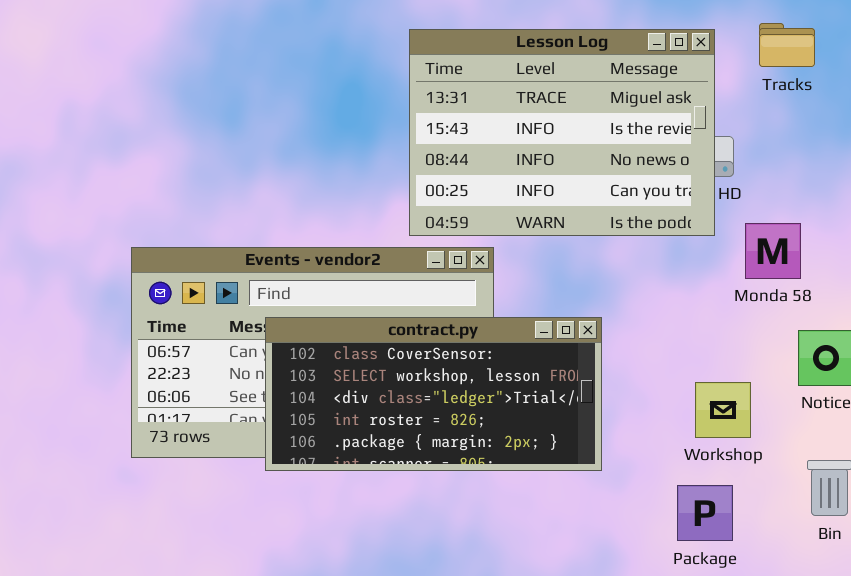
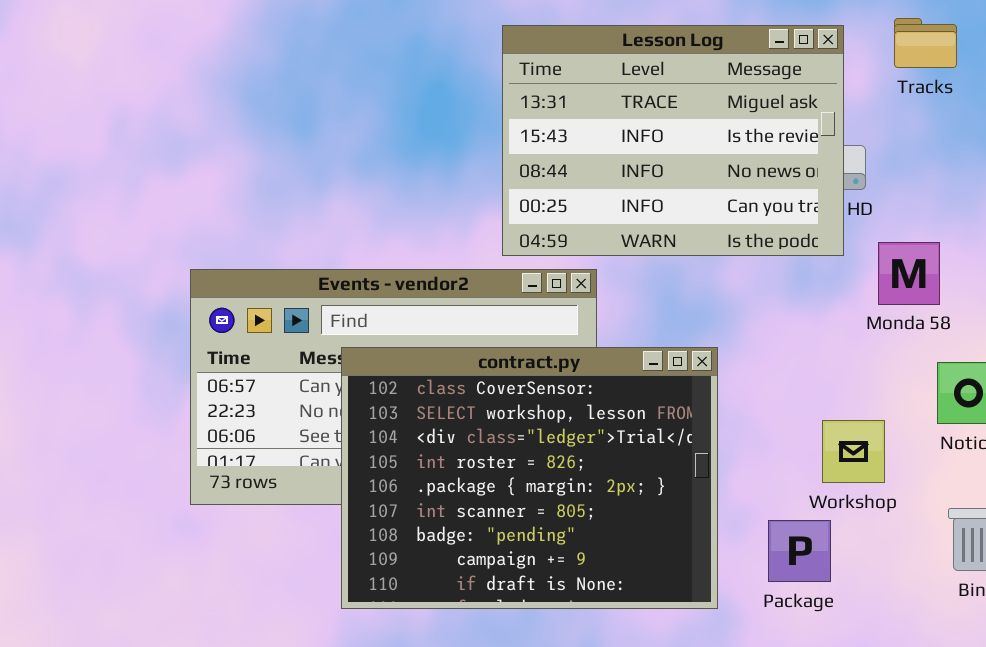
contract.py: [265,317,602,471] -> [341,347,718,609], resized
Package: [677,485,733,541] -> [768,520,831,582], moved

